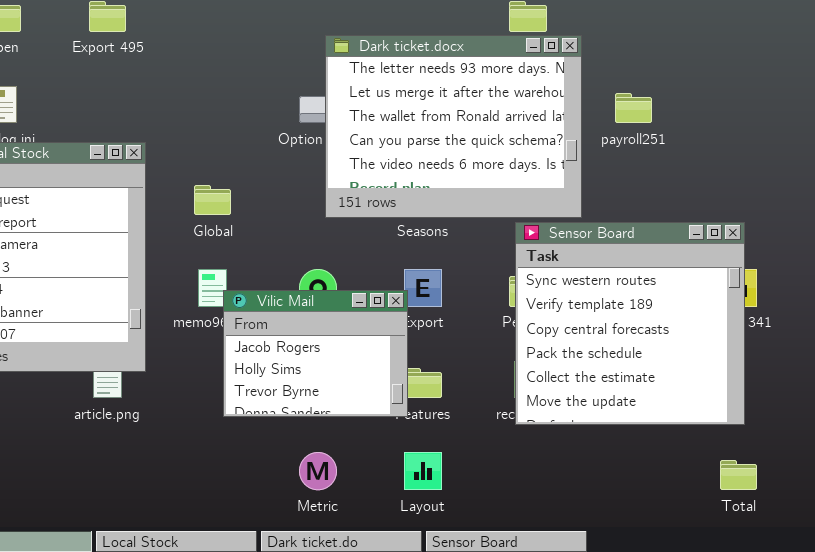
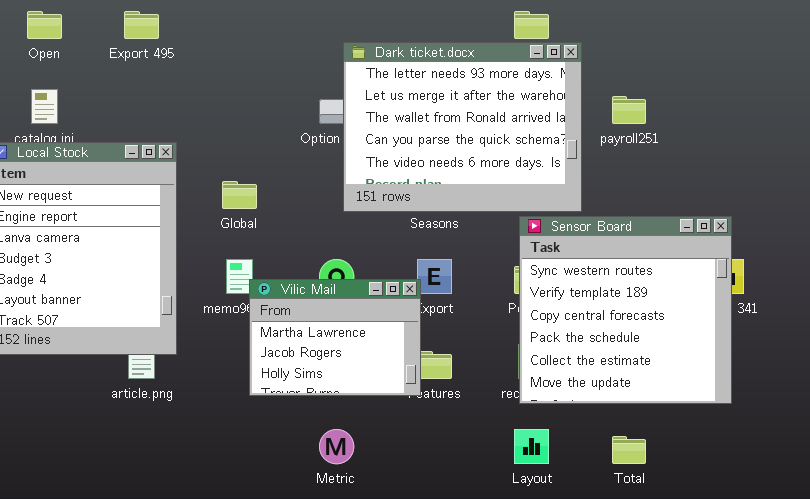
Vilic Mail: [223,290,408,417] -> [249,279,421,396], scrolled up 1 row
Layout: [404,452,442,490] -> [514,429,549,464], moved
Total: [720,460,757,490] -> [612,436,646,464], moved

